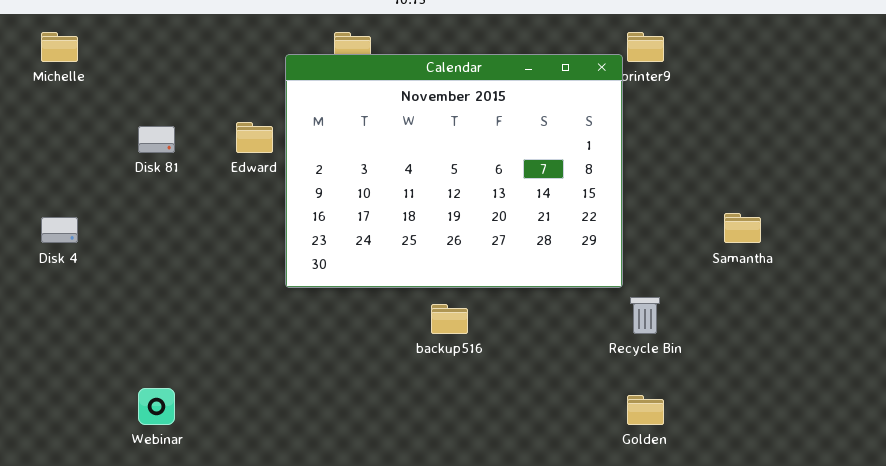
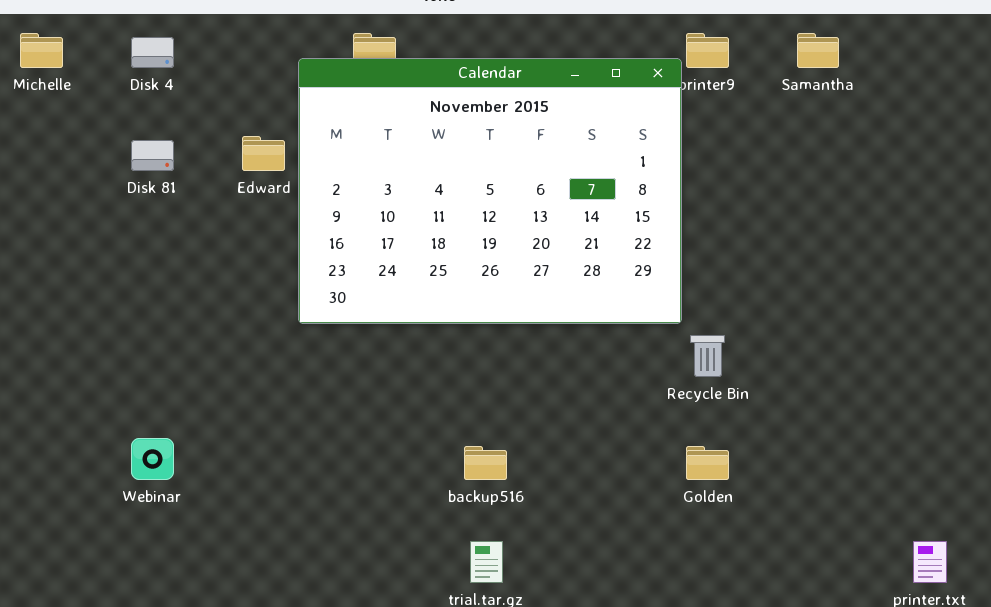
Samantha: [724,213,761,243] -> [797,33,839,68], moved
Disk 4: [41,217,78,243] -> [131,37,174,68], moved
backup516: [431,304,468,334] -> [464,446,507,480], moved

